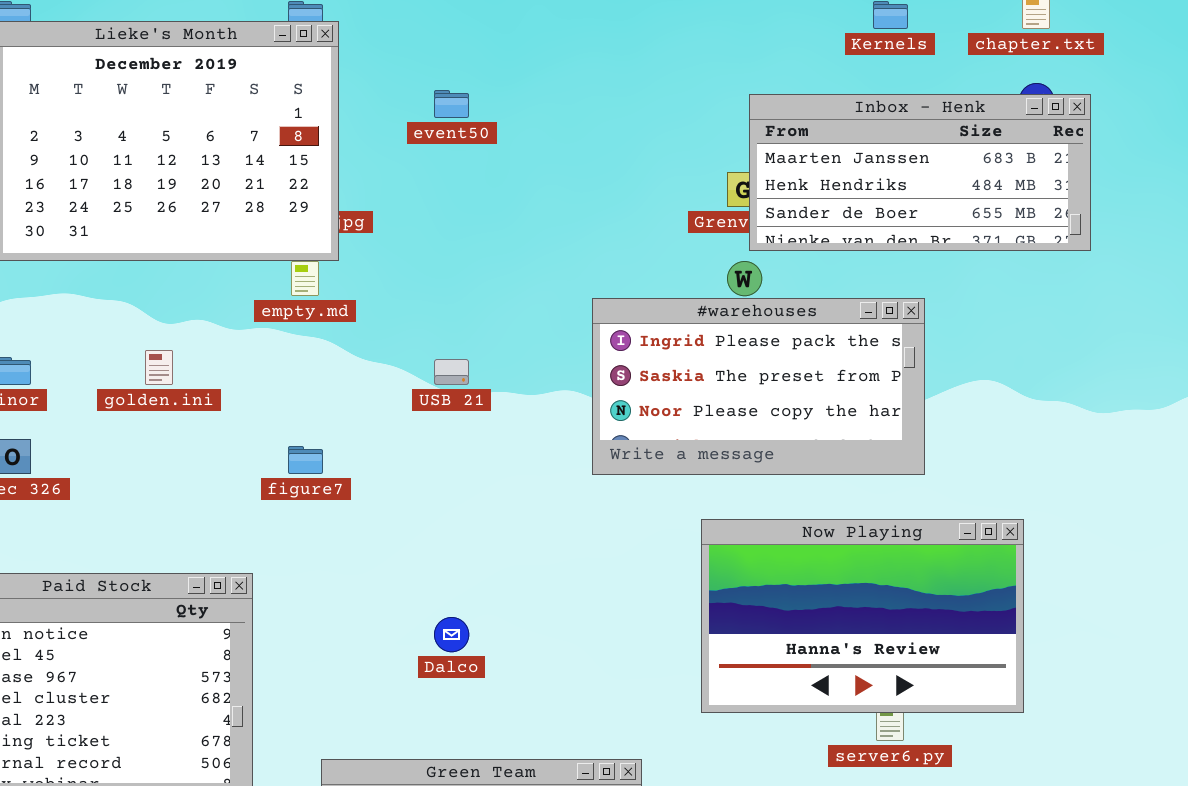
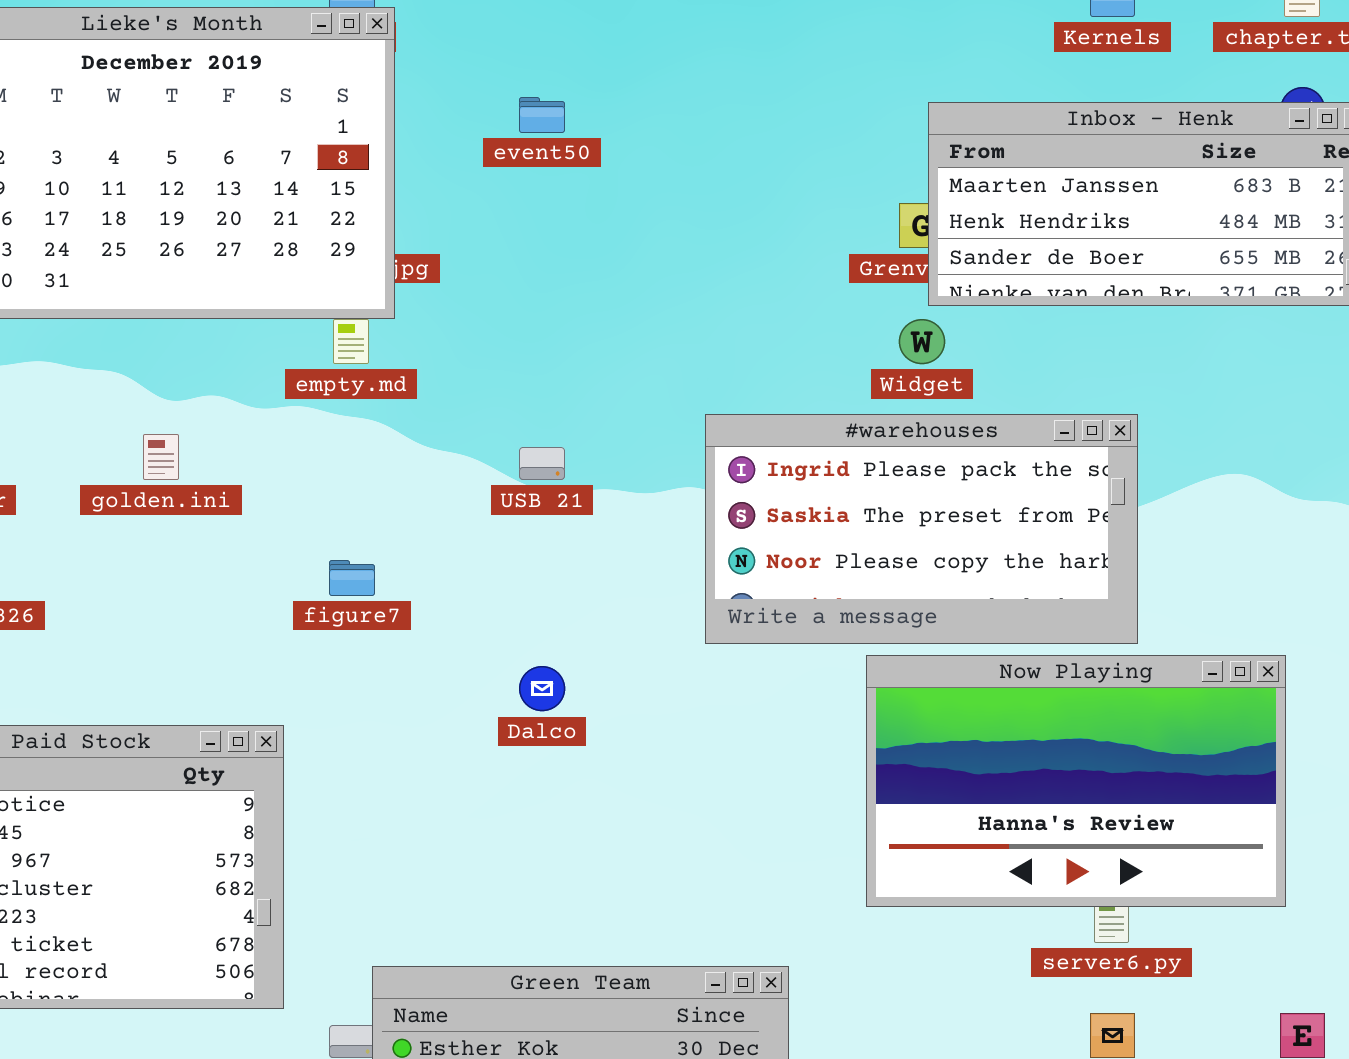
#warehouses: [592,298,925,475] -> [705,414,1138,644], moved
Dalco: [434,617,469,652] -> [519,666,565,711], moved

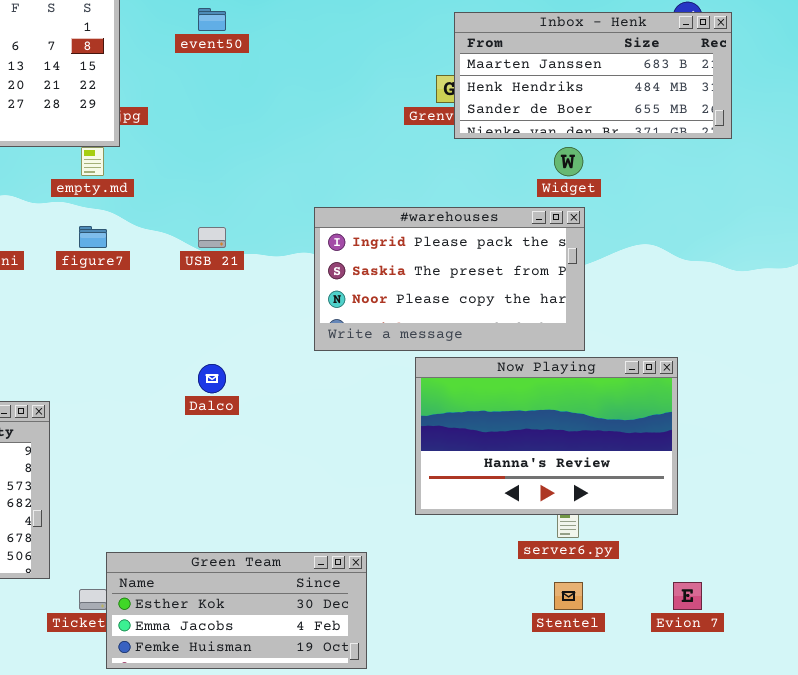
Widget: [899,319,945,364] -> [554,147,583,176], moved
figure7: [329,560,375,596] -> [79,226,107,248], moved

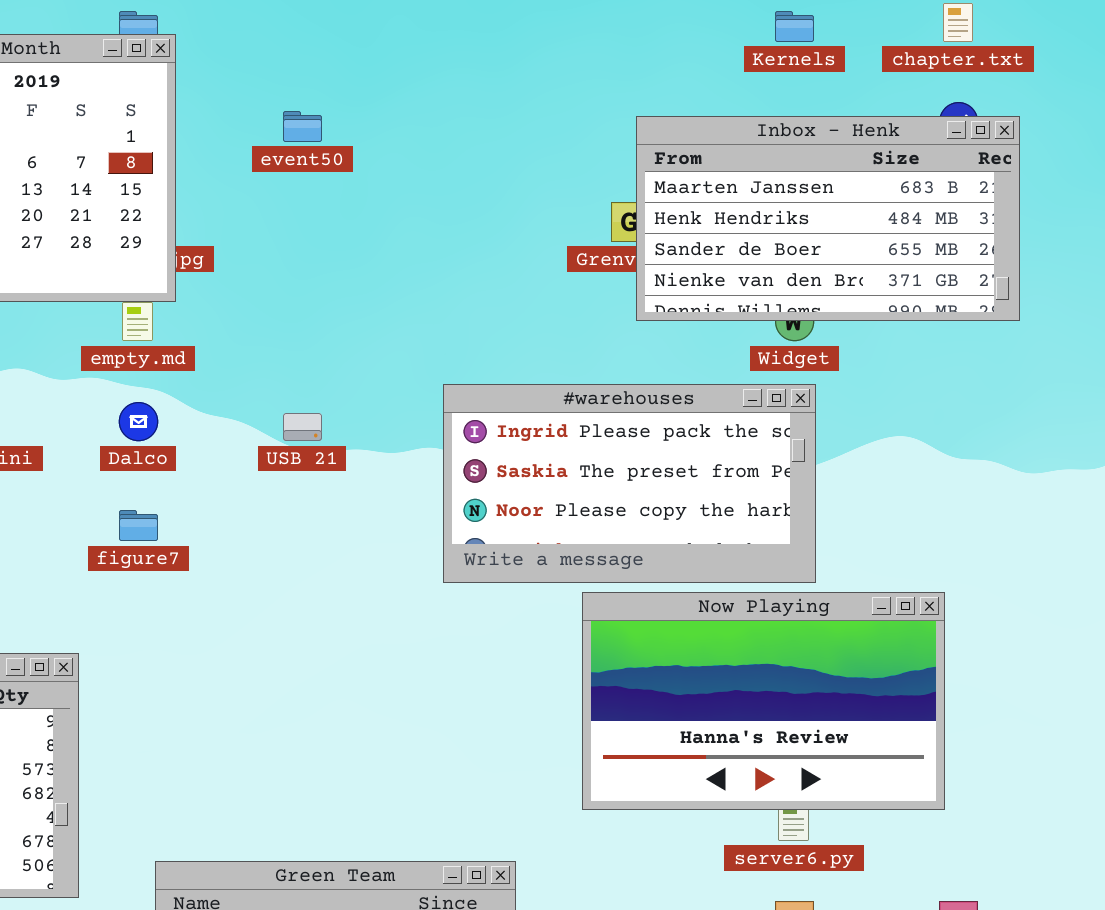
Inbox - Henk: [454,12,732,139] -> [636,116,1020,321], resized
figure7: [79,226,107,248] -> [119,510,158,541], moved
Dalco: [198,364,226,393] -> [119,402,158,441], moved

